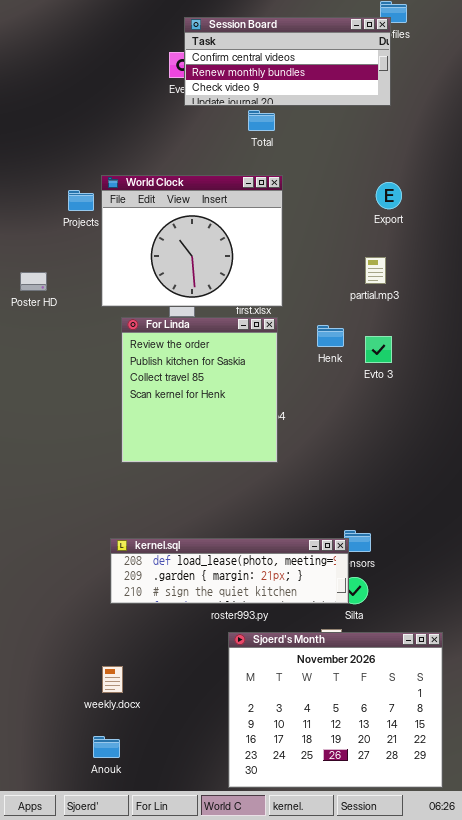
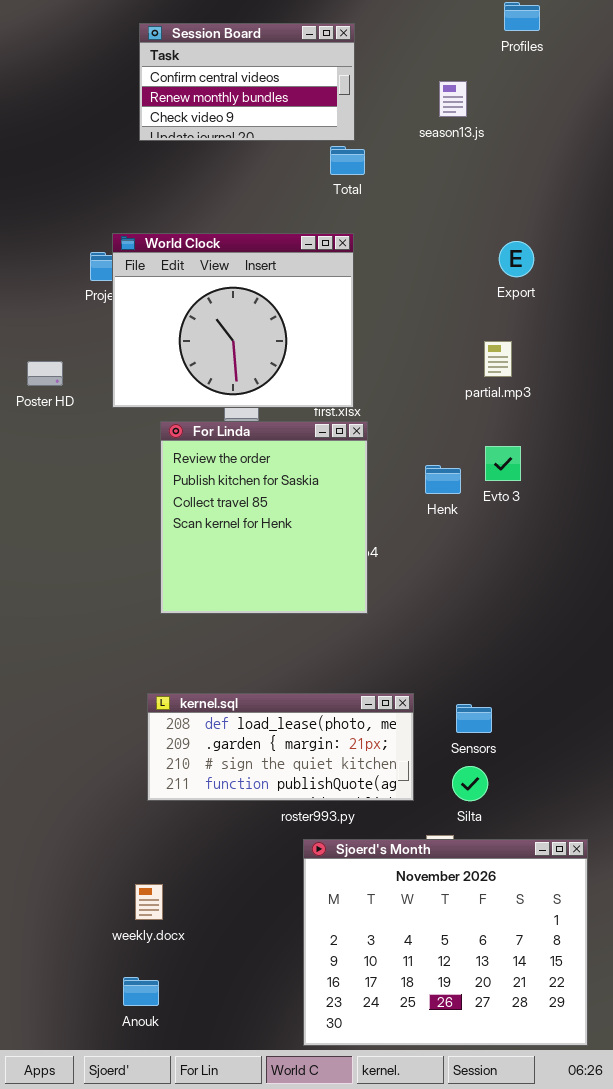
Session Board: [184,17,391,106] -> [139,23,355,141], moved, resized
World Clock: [101,175,283,307] -> [112,233,354,408], moved
Henk: [317,325,344,347] -> [425,465,461,494], moved
kernel.sql: [110,538,349,604] -> [147,693,414,801], resized

